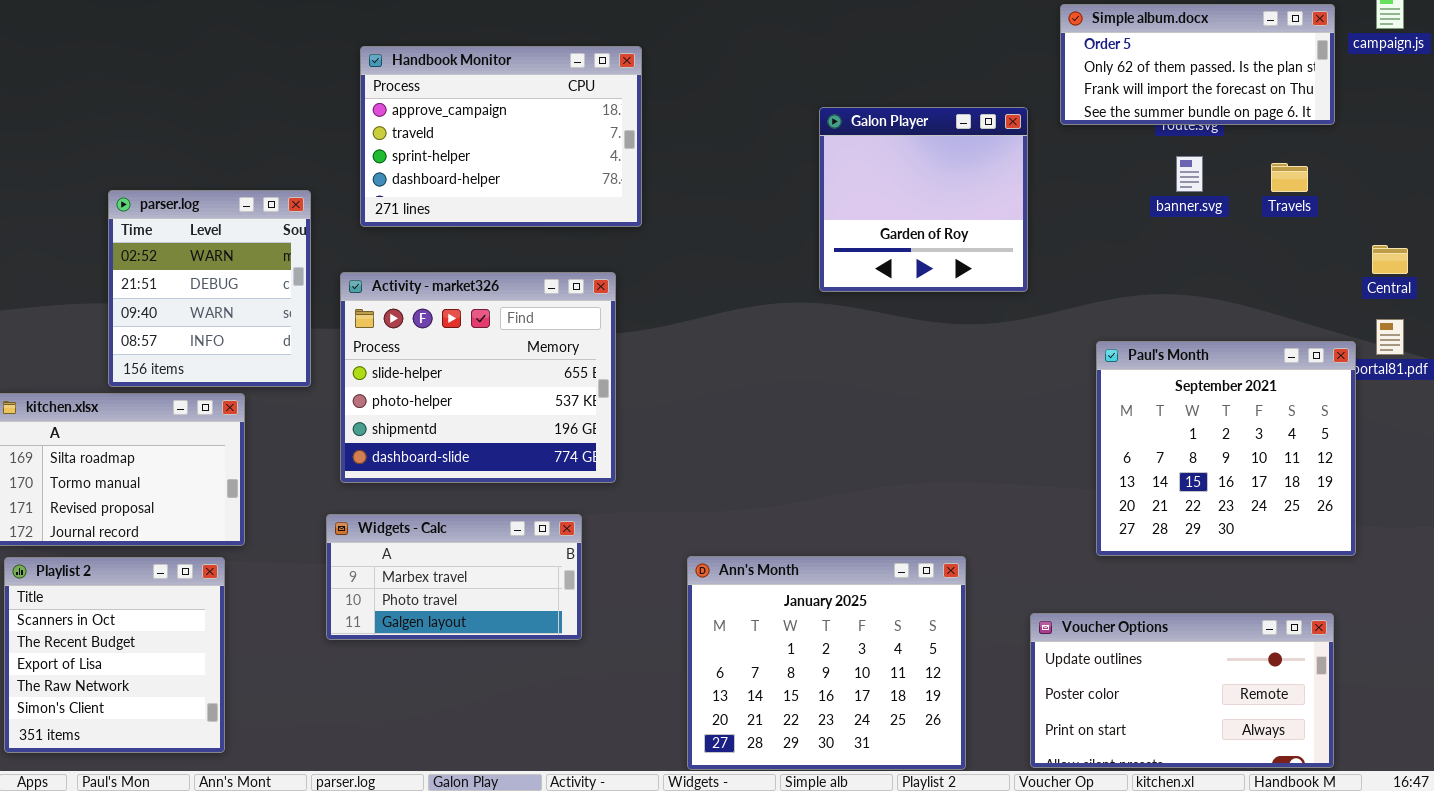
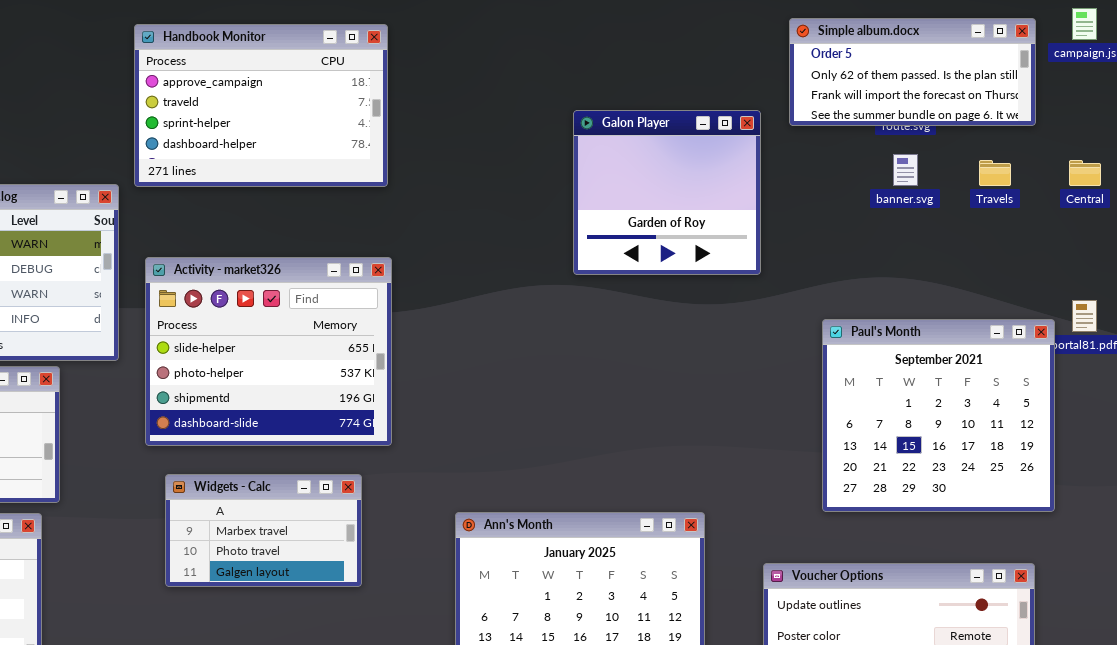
Handbook Monitor: [360,46,642,227] -> [134,24,388,187], moved
Central: [1372,245,1408,274] -> [1069,160,1101,186], moved
Widgets - Calc: [326,514,582,640] -> [165,474,362,587], resized

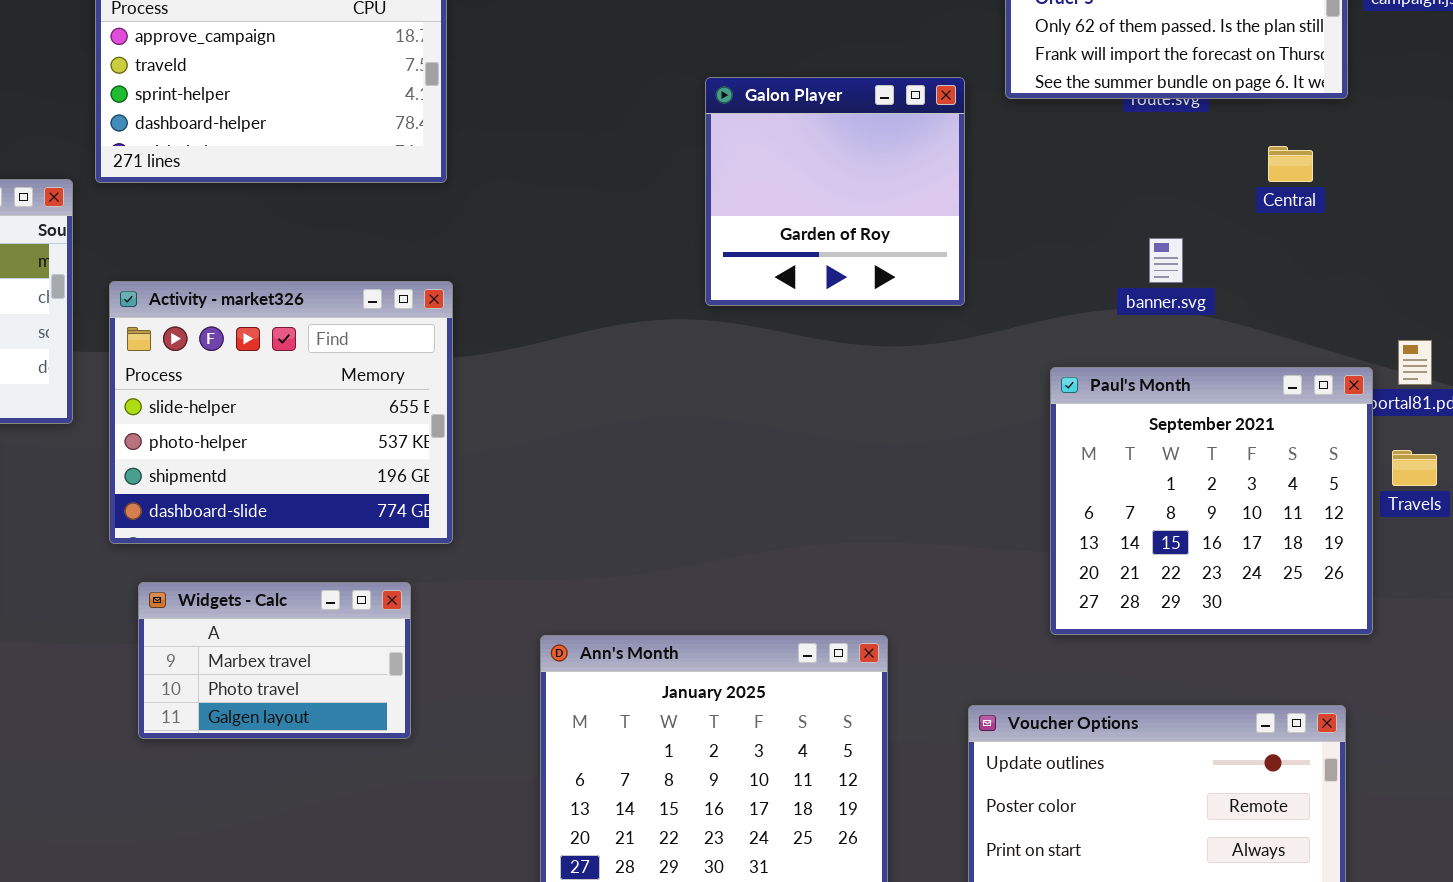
banner.svg: [893,154,918,186] -> [1149,238,1183,283], moved
Travels: [979,160,1011,186] -> [1392,450,1437,486], moved
Central: [1069,160,1101,186] -> [1268,146,1313,182], moved

